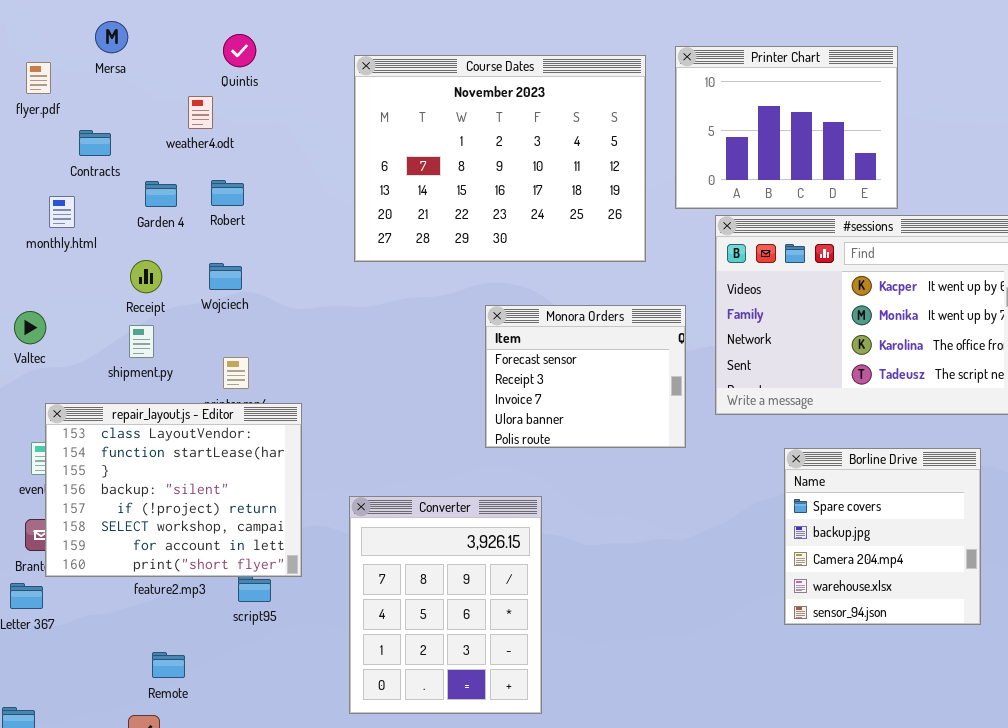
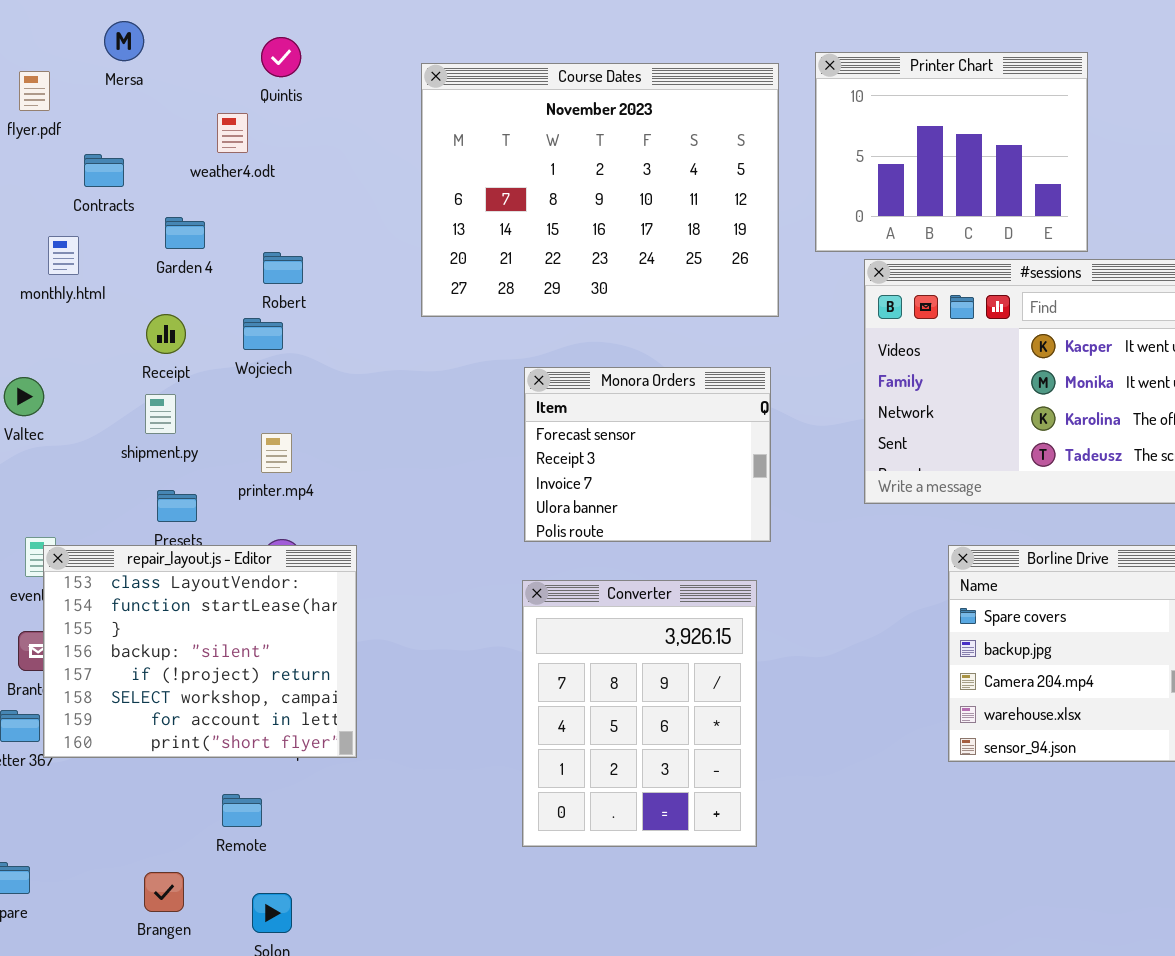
Robert: [211,180,244,206] -> [263,252,303,284], moved
Monora Orders: [485,305,686,448] -> [524,367,771,542], moved
repair_layout.js - Editor: [45,403,302,577] -> [43,545,357,758], moved
Converter: [349,496,542,714] -> [522,580,757,847], moved
Remote: [152,652,185,678] -> [222,794,262,827], moved

